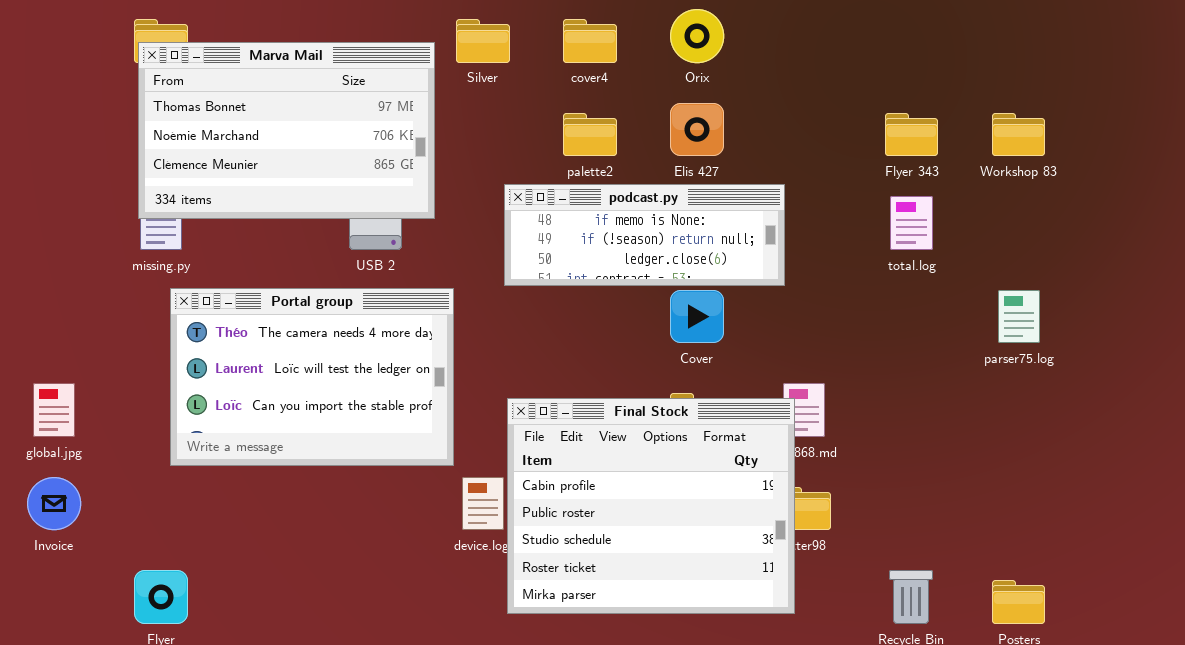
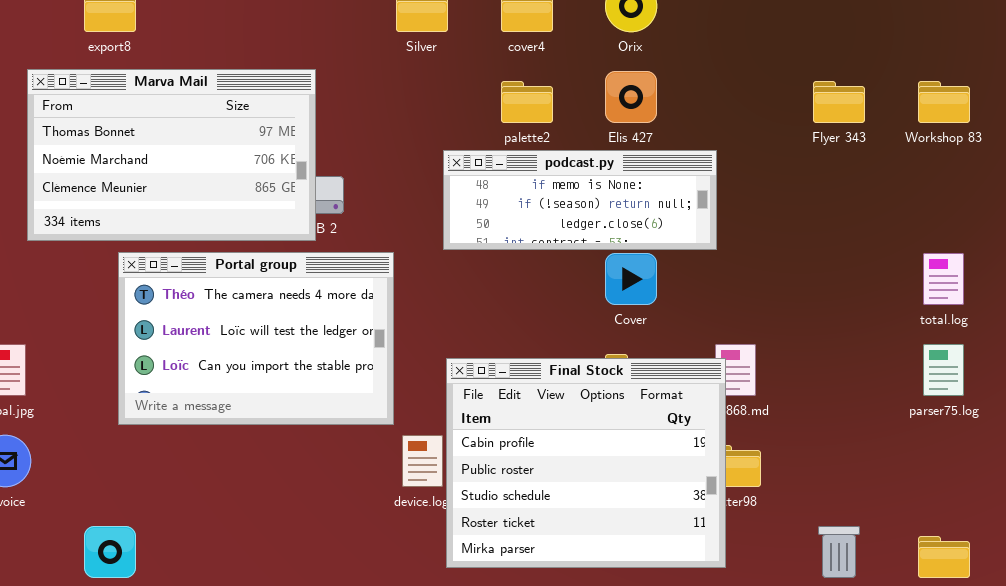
Marva Mail: [138,42,435,219] -> [27,69,316,241], moved
total.log: [890,196,933,250] -> [923,253,964,305], moved
parser75.log: [998,290,1040,343] -> [923,344,964,396], moved

